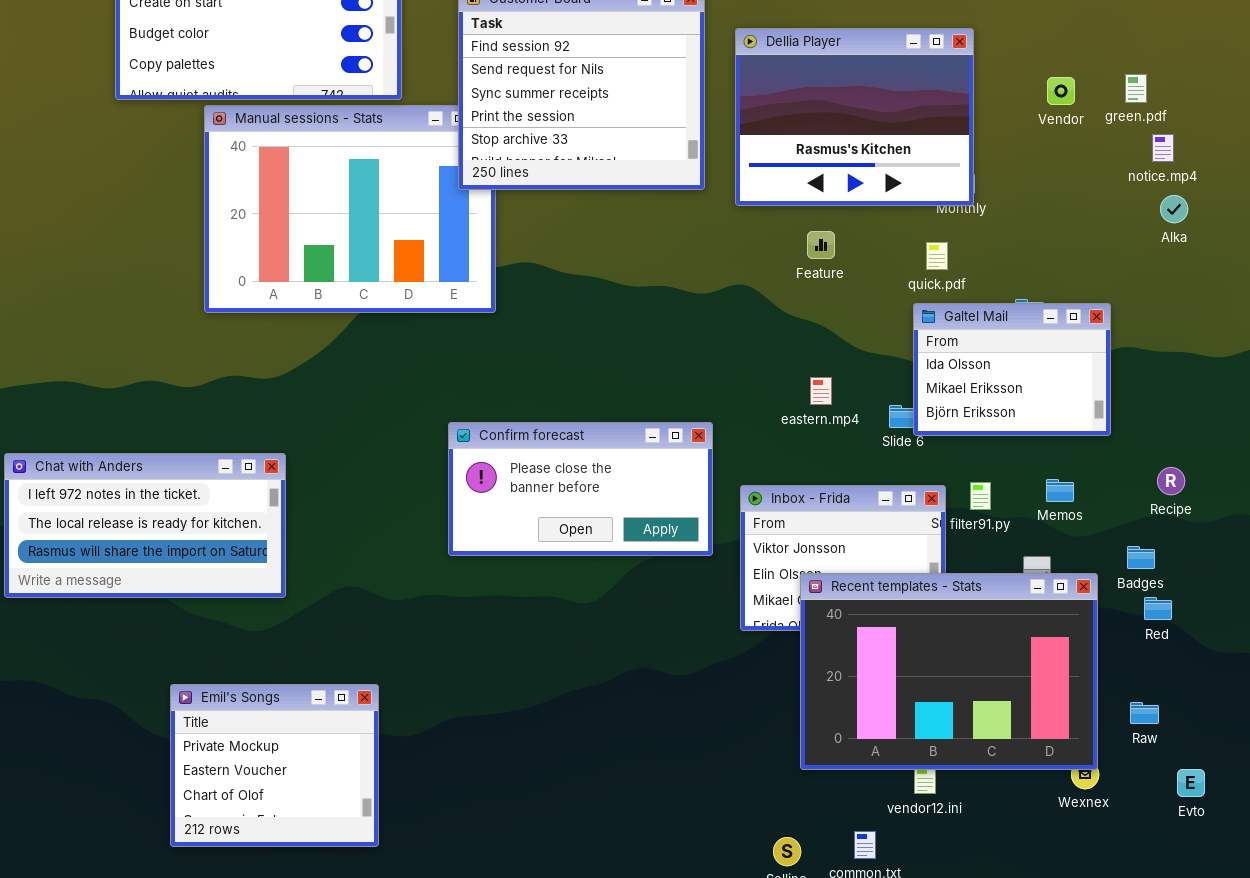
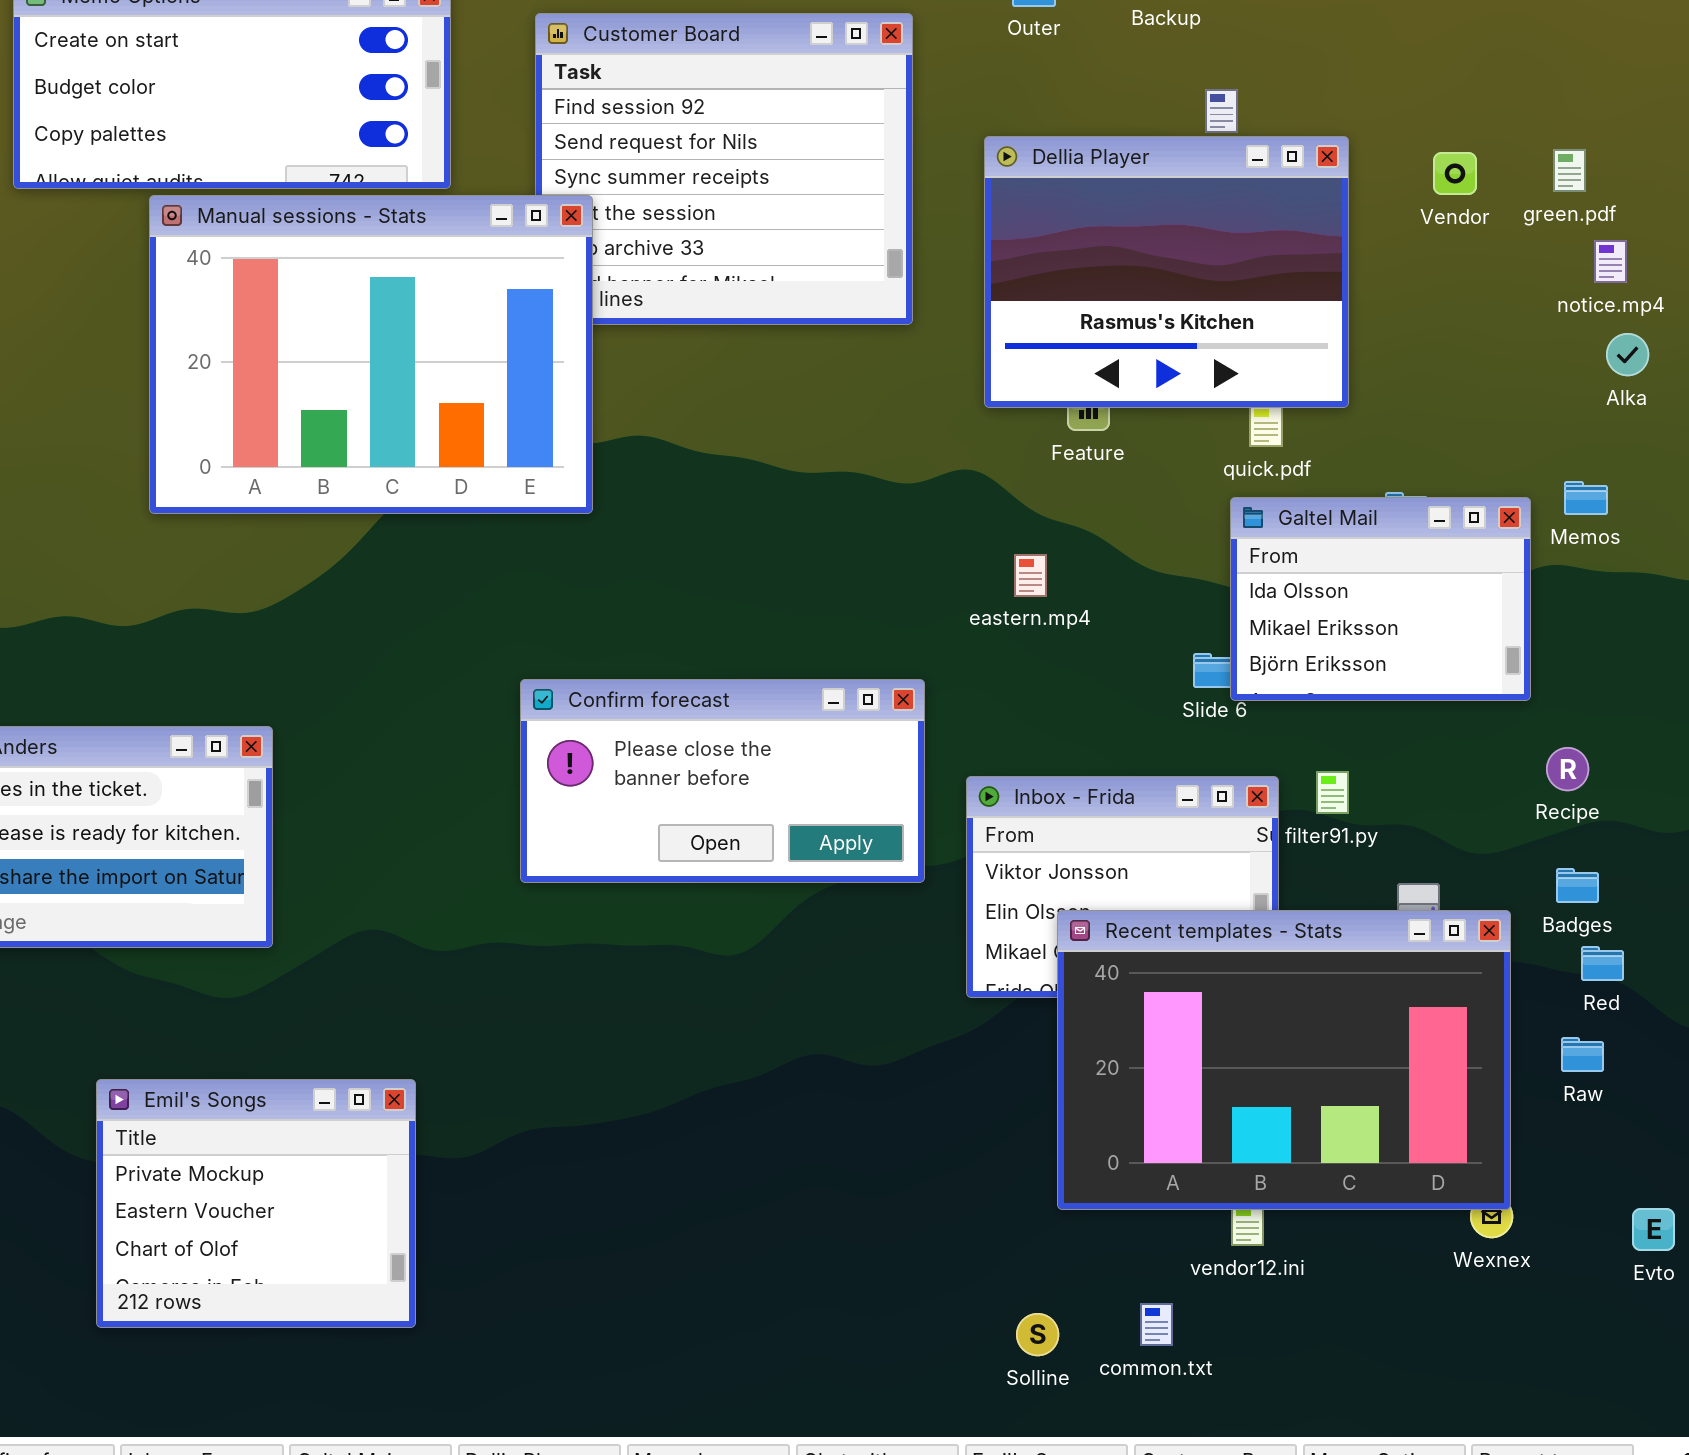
Dellia Player: [735,28,974,206] -> [984,136,1349,408], moved
Manual sessions - Stats: [204,105,496,313] -> [149,195,593,514], raised
eastern.mp4: [810,377,832,405] -> [1014,554,1047,597], moved
Recipe: [1157,467,1185,495] -> [1546,747,1589,791], moved
Memos: [1046,479,1074,502] -> [1564,481,1608,515], moved
Raw: [1130,702,1159,724] -> [1561,1037,1604,1072], moved

